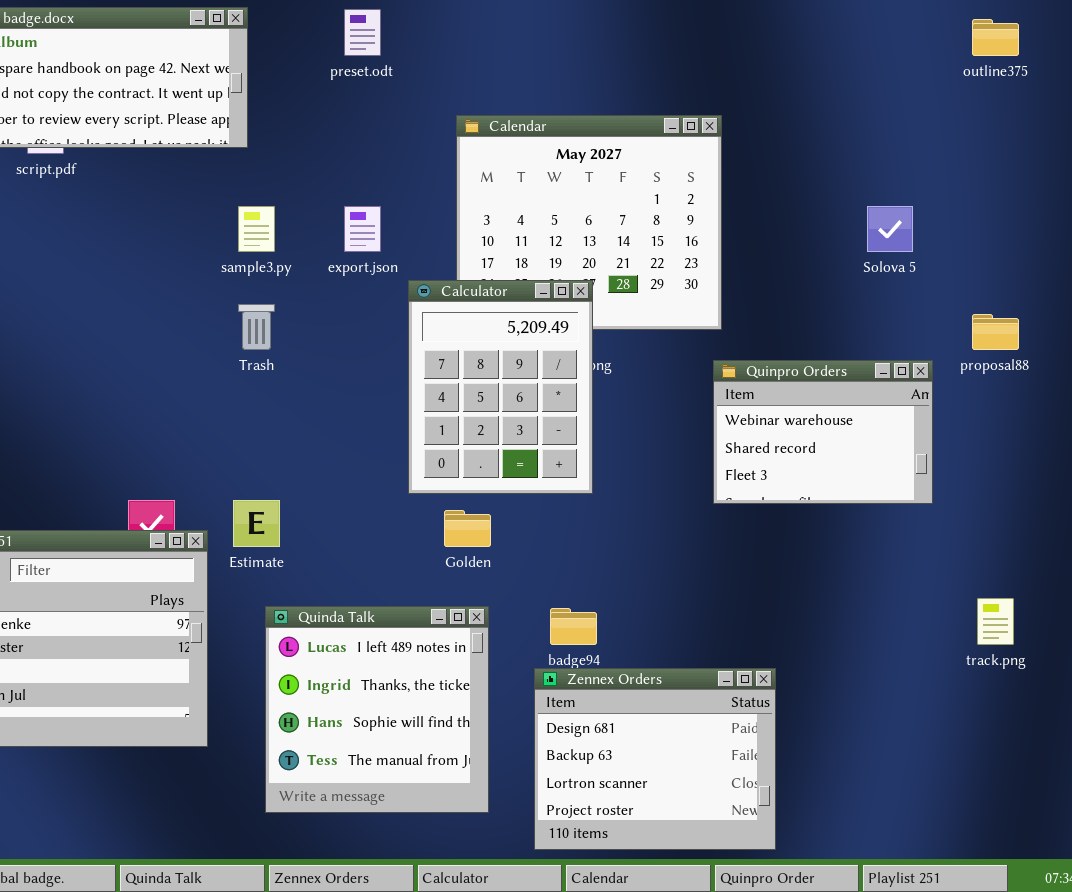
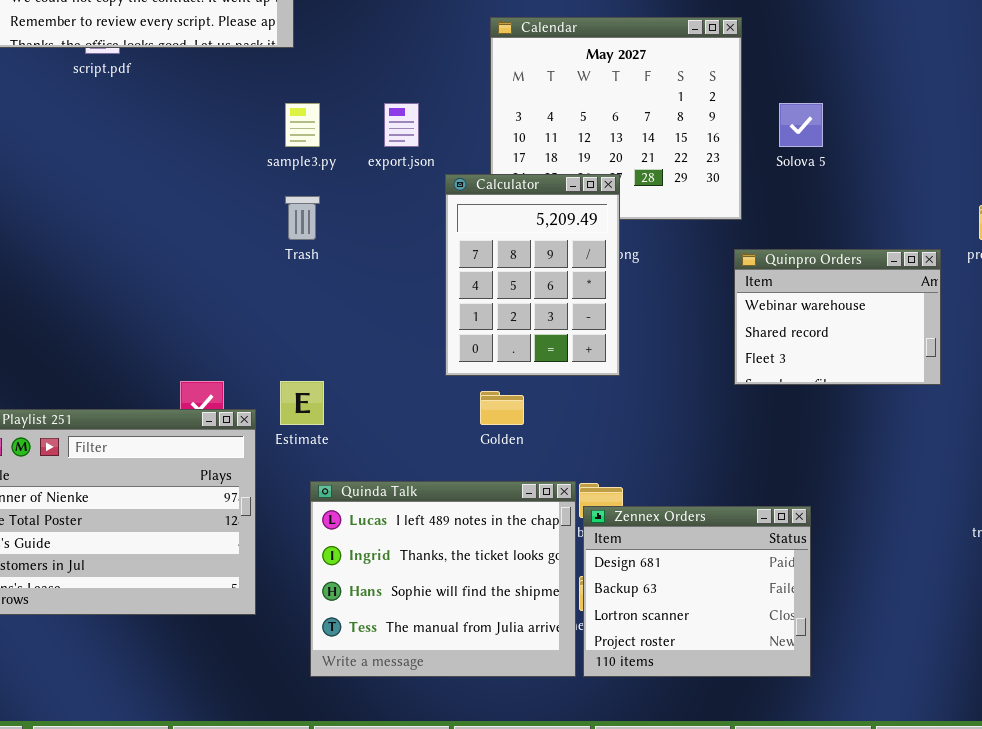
Solova 5: [867,206,913,252] -> [779,103,823,147], moved
Quinda Talk: [265,606,489,813] -> [310,481,576,677], resized
Zennex Orders: [534,668,776,850] -> [583,506,811,677], moved

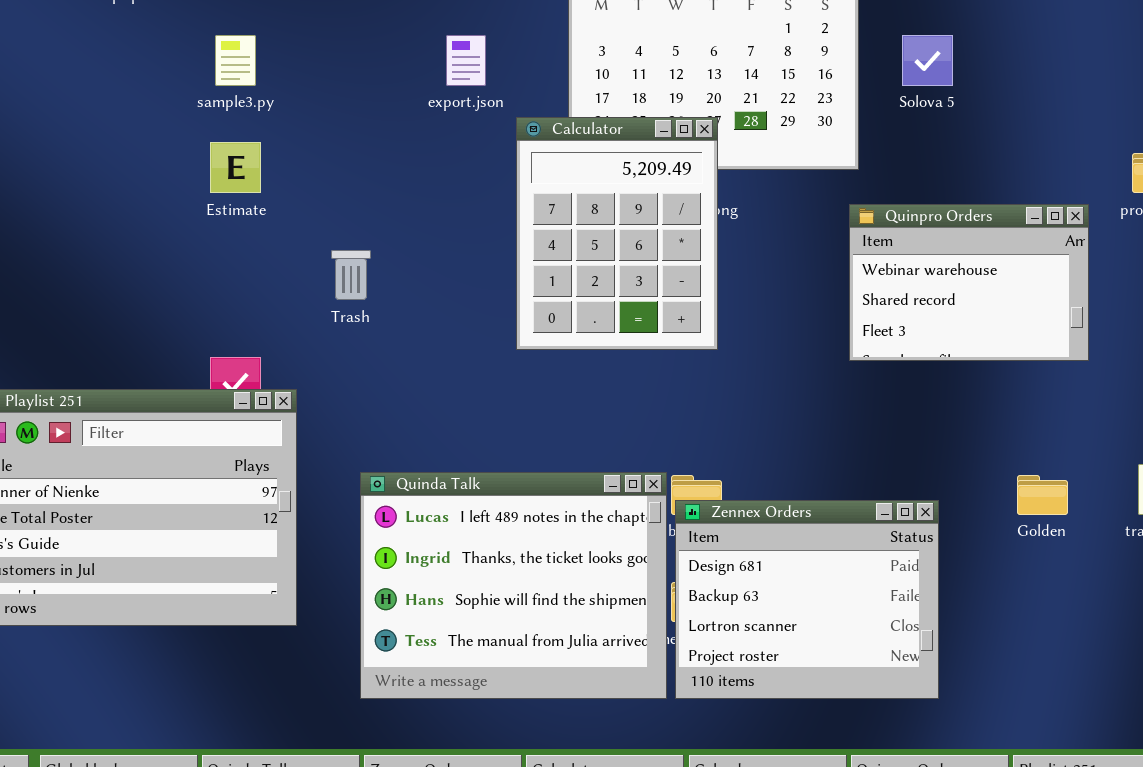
sample3.py: [285,103,320,147] -> [215,35,256,86], moved
Trash: [285,196,320,240] -> [331,250,371,300], moved
Estimate: [280,381,324,425] -> [210,142,261,193], moved
Golden: [480,391,524,425] -> [1017,475,1068,515], moved

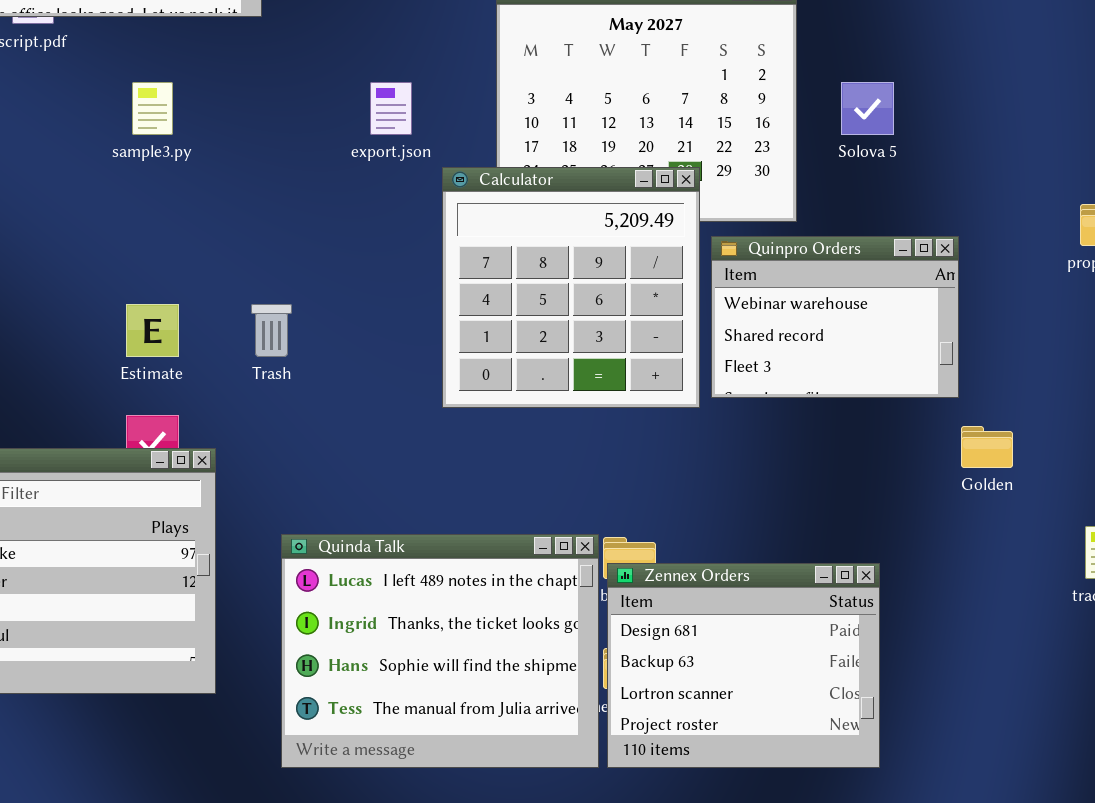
Calculator: [516,117,718,350] -> [442,167,700,408], resized
Estimate: [210,142,261,193] -> [126,304,179,357], moved
Quinpro Orders: [849,204,1089,361] -> [711,236,959,398], moved
Golden: [1017,475,1068,515] -> [961,426,1013,468], moved

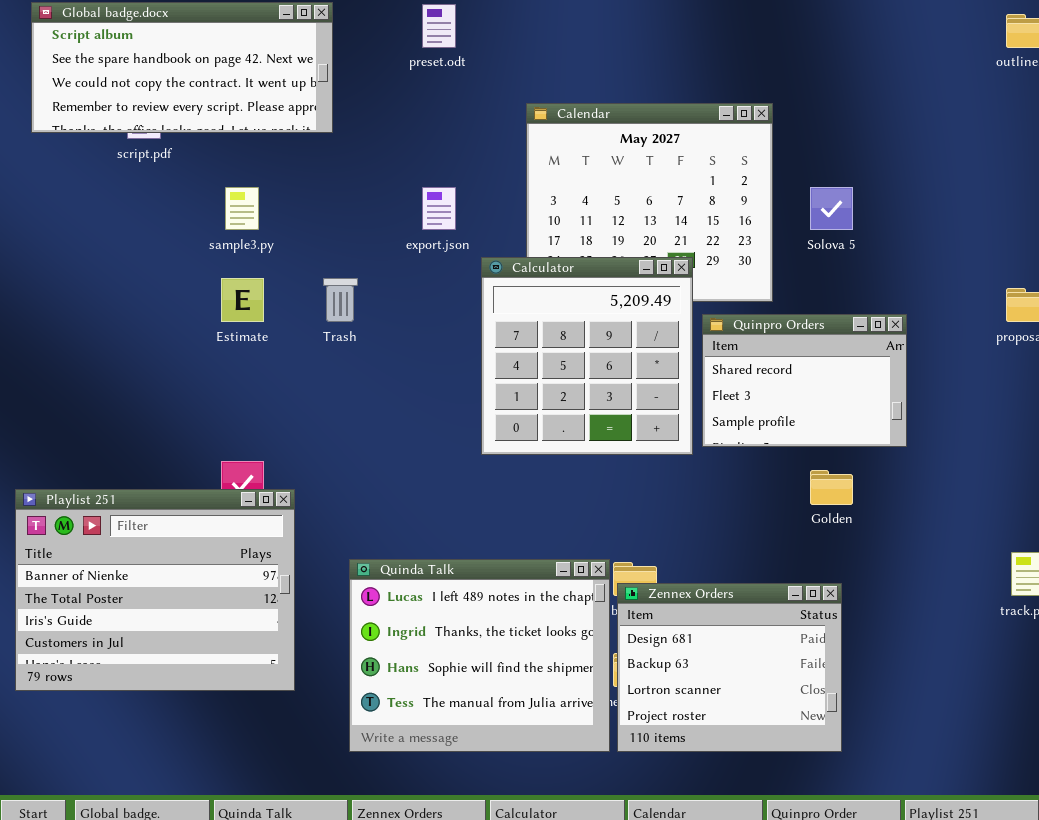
Quinpro Orders: [711,236,959,398] -> [702,314,907,447], scrolled down 1 row
Estimate: [126,304,179,357] -> [221,278,264,322], moved
Trash: [251,304,292,357] -> [323,278,358,322], moved
Golden: [961,426,1013,468] -> [810,470,853,505], moved

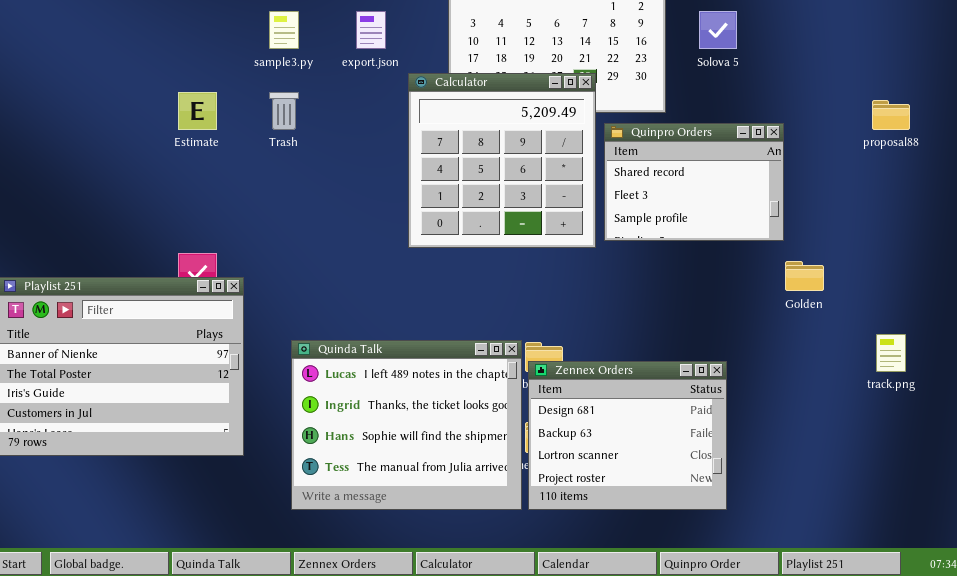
sample3.py: [225,187,259,230] -> [269,11,299,49], moved
Golden: [810,470,853,505] -> [785,261,824,291], moved

